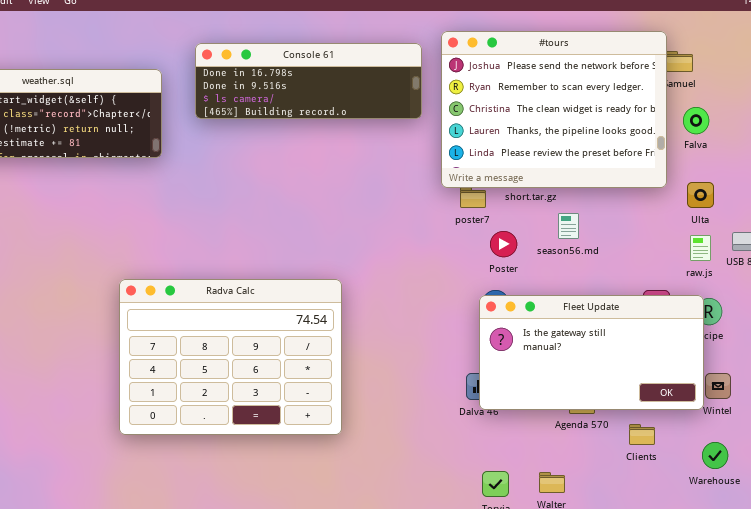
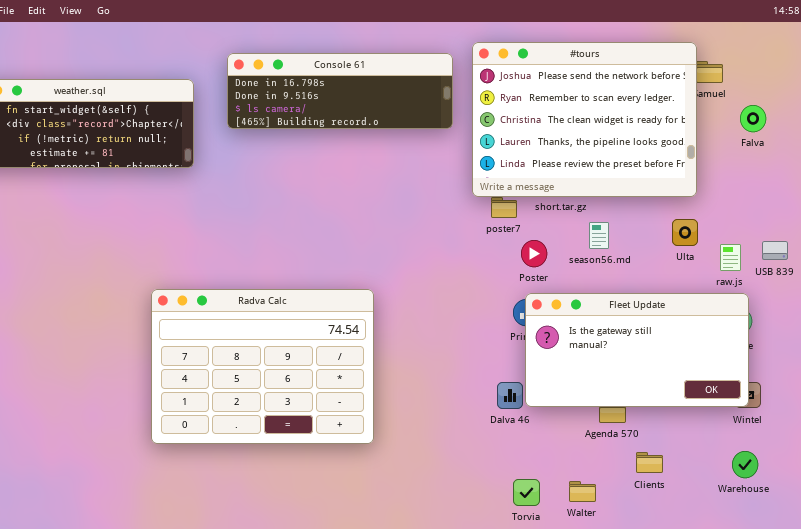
Falva: [683,107,709,134] -> [740,105,766,132], moved
Ulta: [687,182,714,208] -> [672,219,698,246], moved
Fleet Update: [479,295,704,410] -> [525,293,749,407], moved
Clients: [629,424,655,445] -> [636,452,663,473], moved

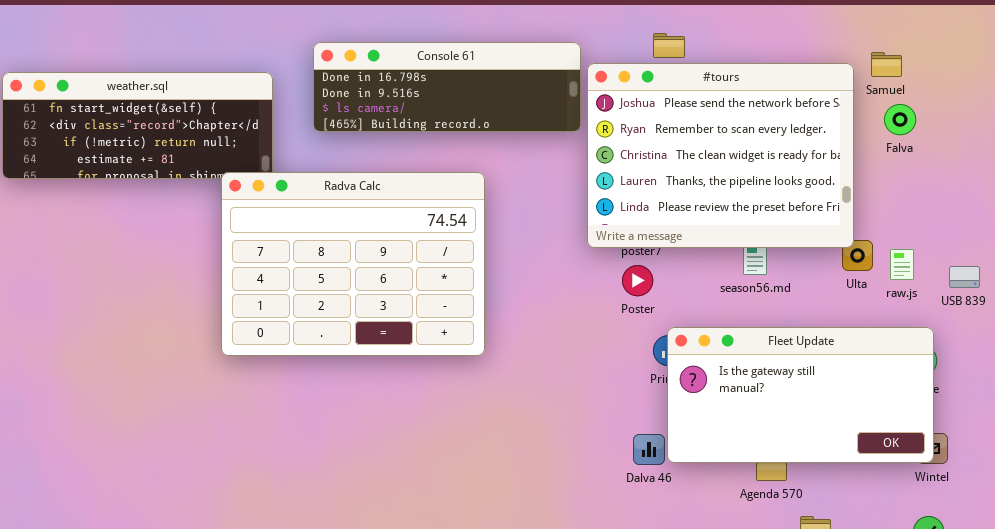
#tours: [472,42,697,197] -> [587,63,854,248], moved
Falva: [740,105,766,132] -> [884,104,916,135], moved
Poster: [521,240,547,267] -> [622,265,653,296], moved
raw.js: [720,244,741,271] -> [890,249,914,280], moved
Radva Calc: [151,289,374,444] -> [221,172,485,356], moved

